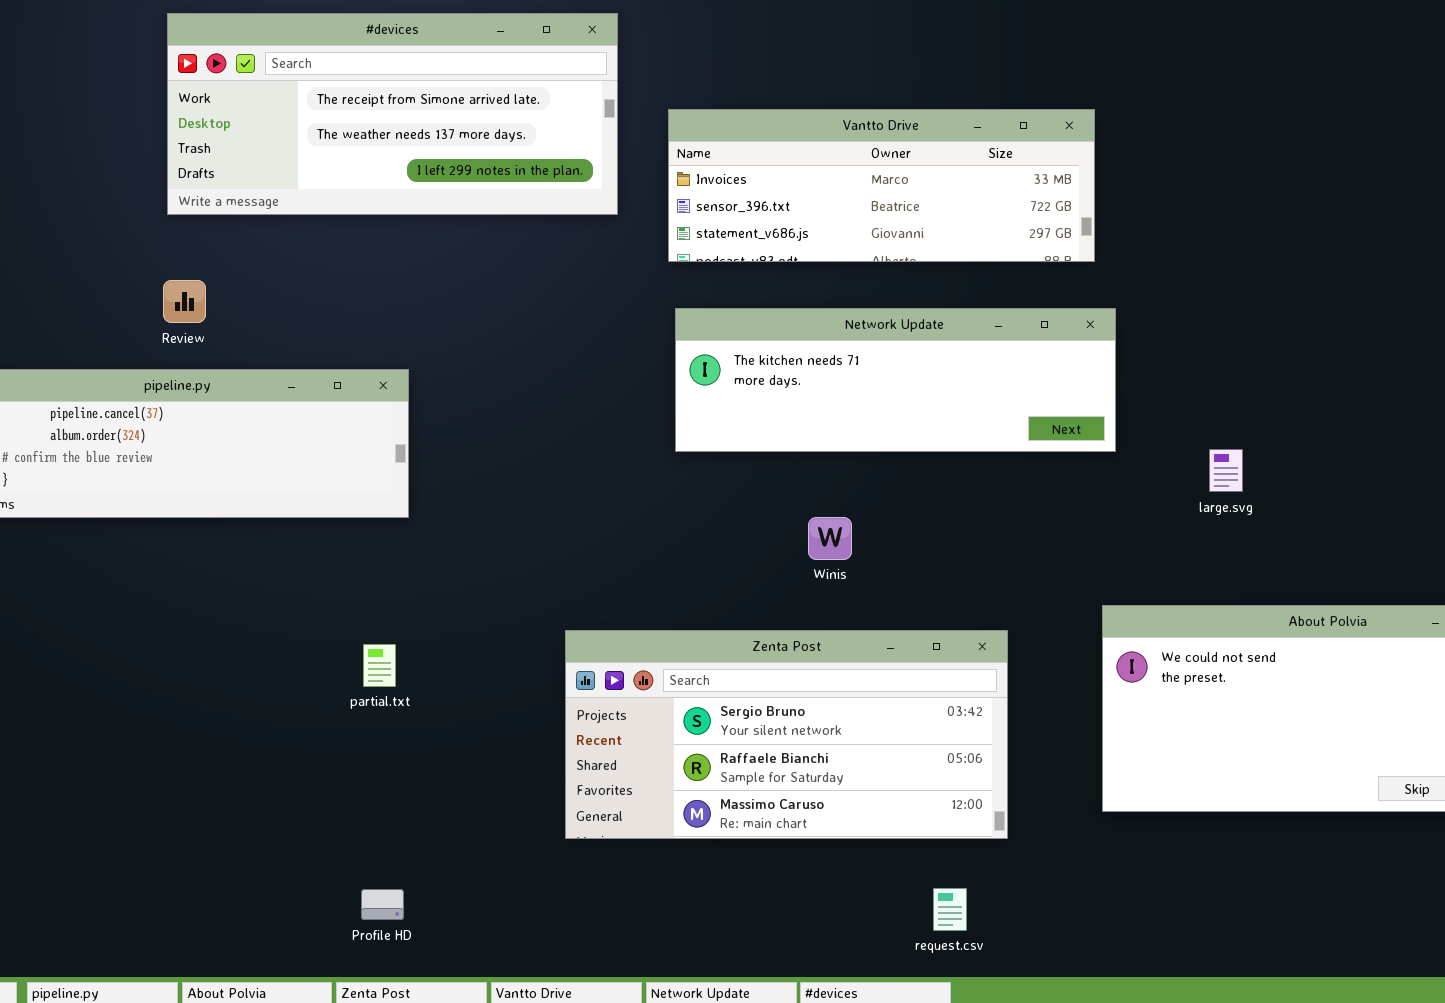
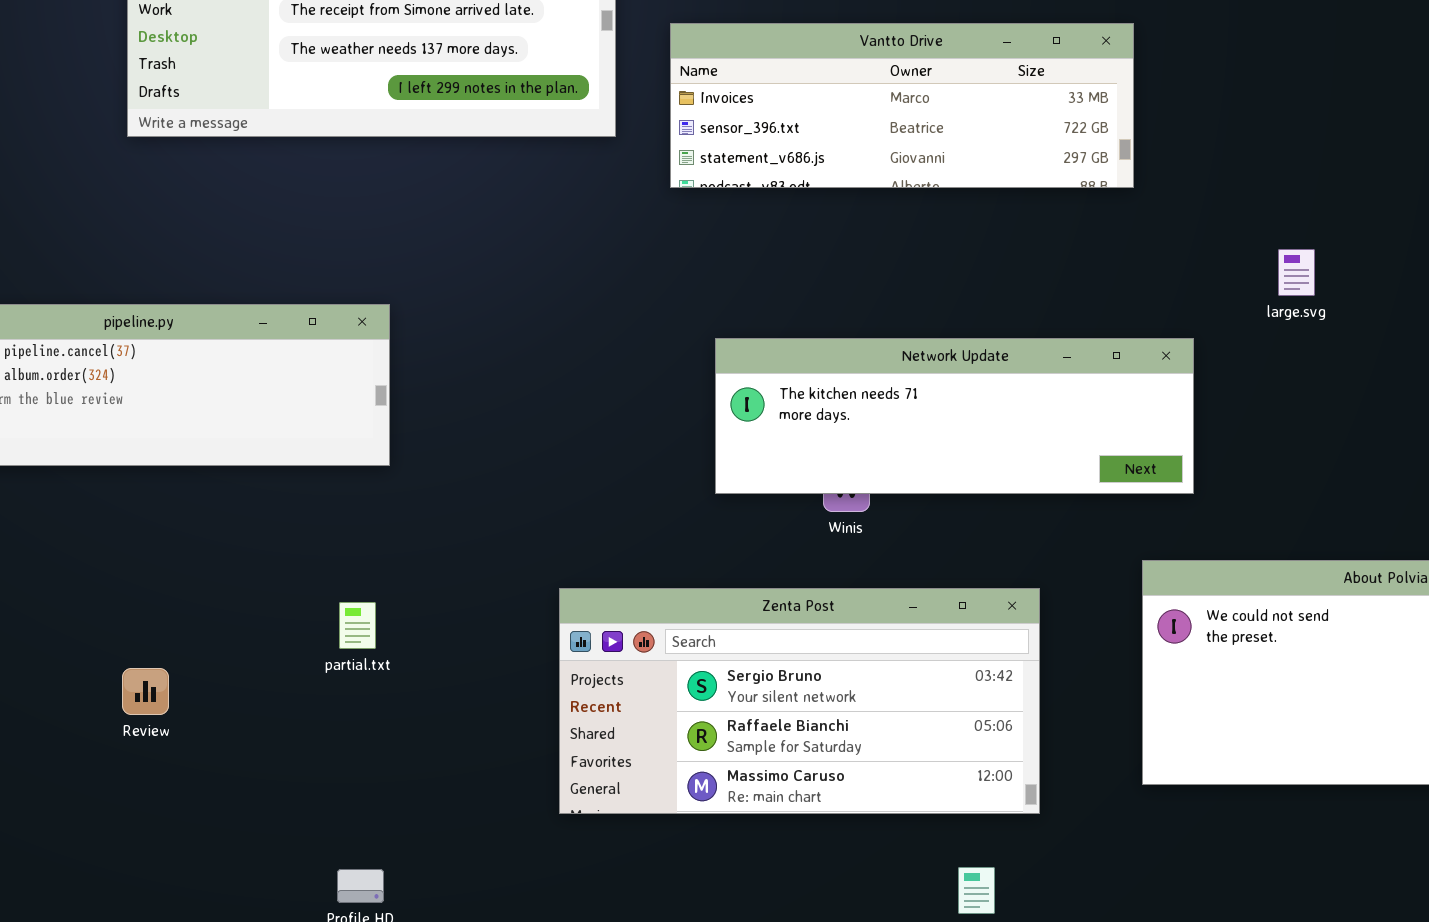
Review: [163,280,206,323] -> [122,668,169,715], moved
Network Update: [675,308,1116,452] -> [715,338,1194,494], moved
large.svg: [1209,449,1243,492] -> [1278,249,1315,296], moved

